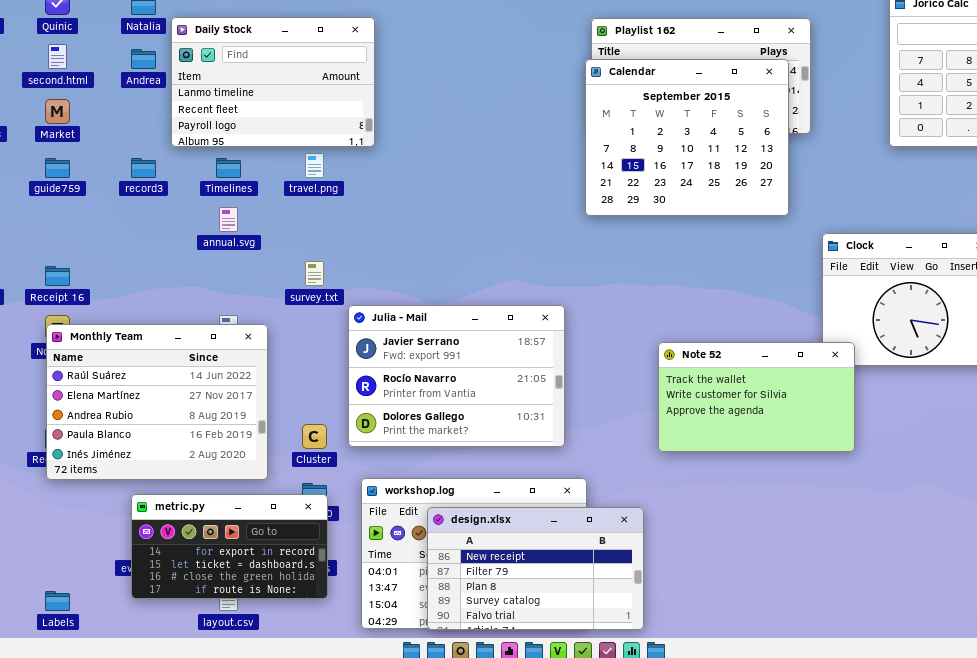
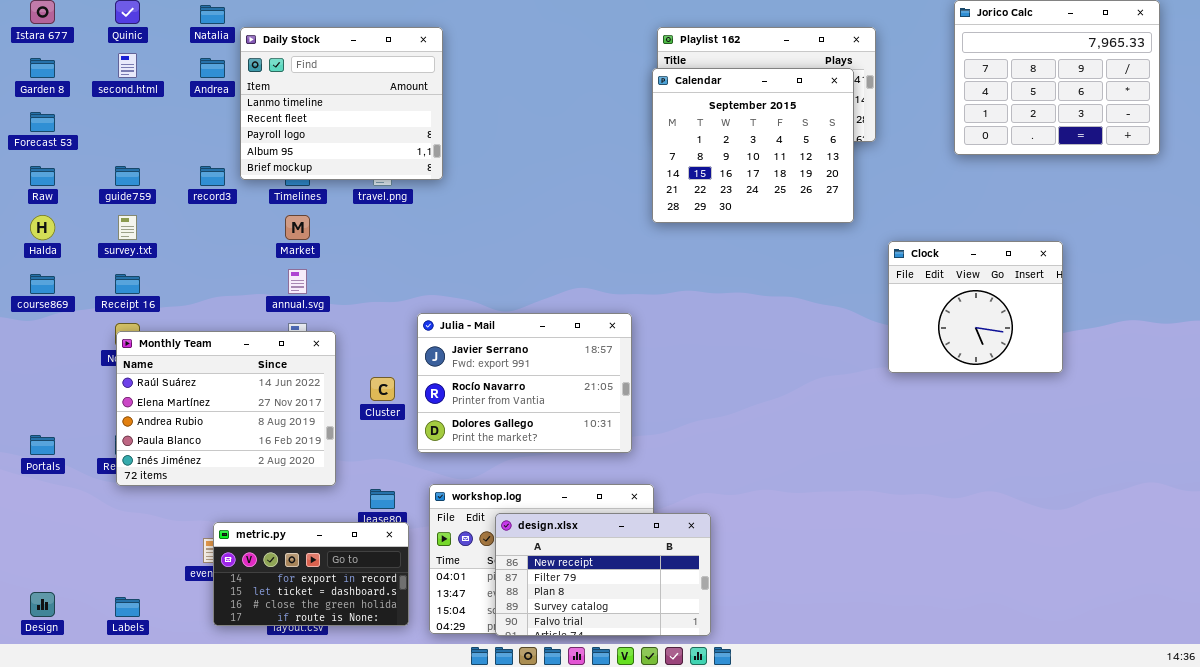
Daily Stock: [171,17,375,147] -> [240,27,443,180], resized
Market: [45,99,70,124] -> [285,215,310,240], moved
annual.svg: [219,207,238,232] -> [288,269,307,294], moved
survey.txt: [305,261,324,286] -> [118,215,137,240], moved
Note 52: [658,342,855,452] -> none, closed
Cluster: [302,424,327,449] -> [370,377,395,401], moved
metric.py: [131,494,328,599] -> [213,522,409,626], moved

